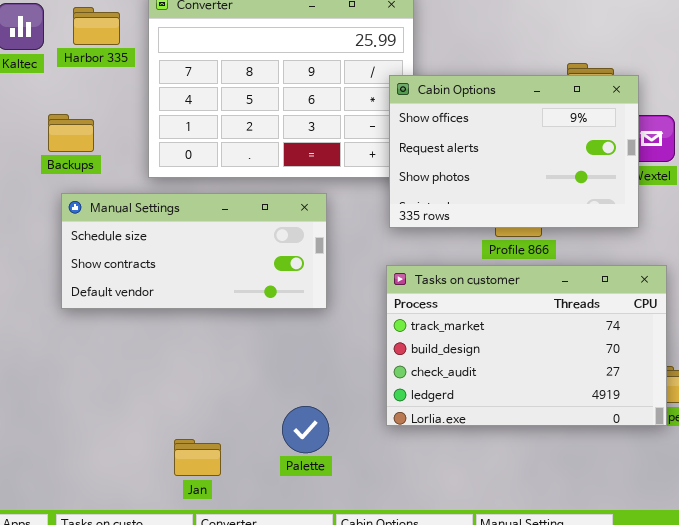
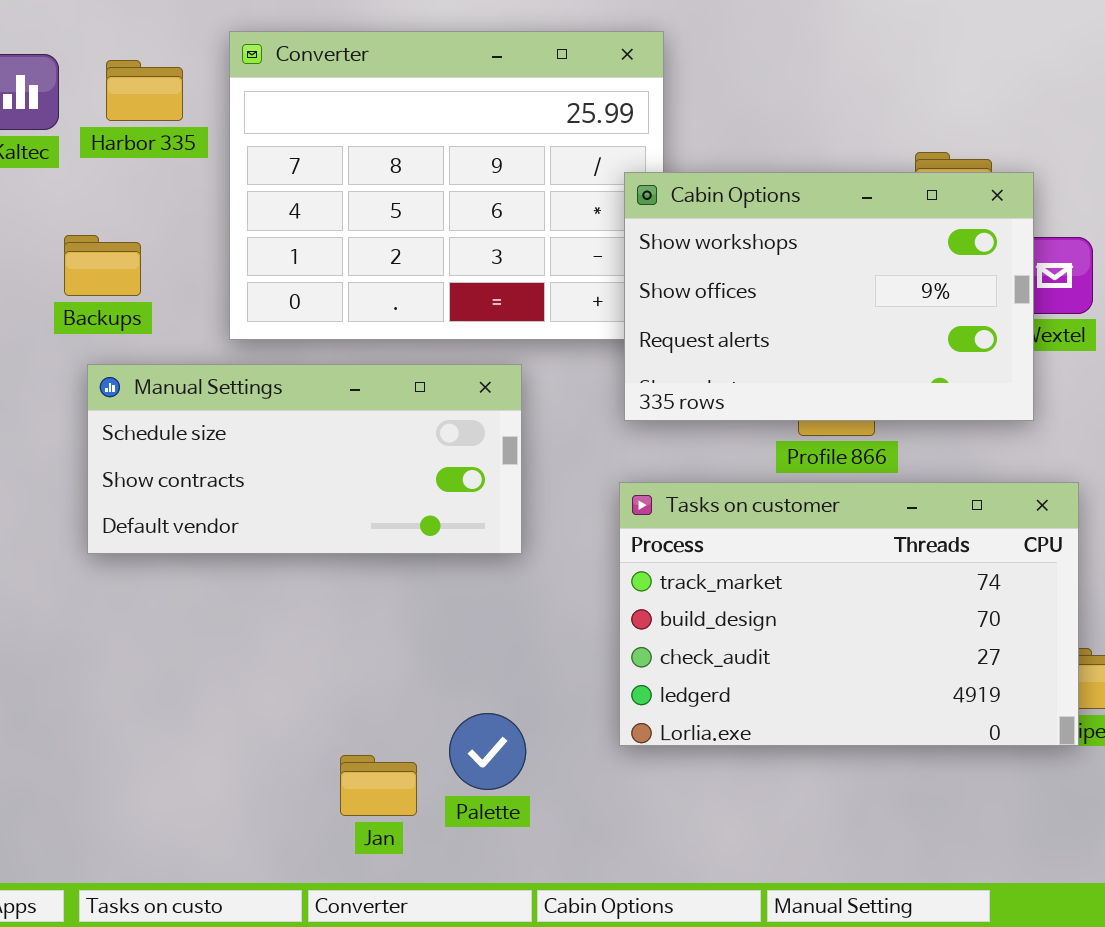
Cabin Options: [389,75,639,228] -> [624,172,1034,421], scrolled up 1 row
Jan: [174,439,221,476] -> [340,755,417,816], moved

